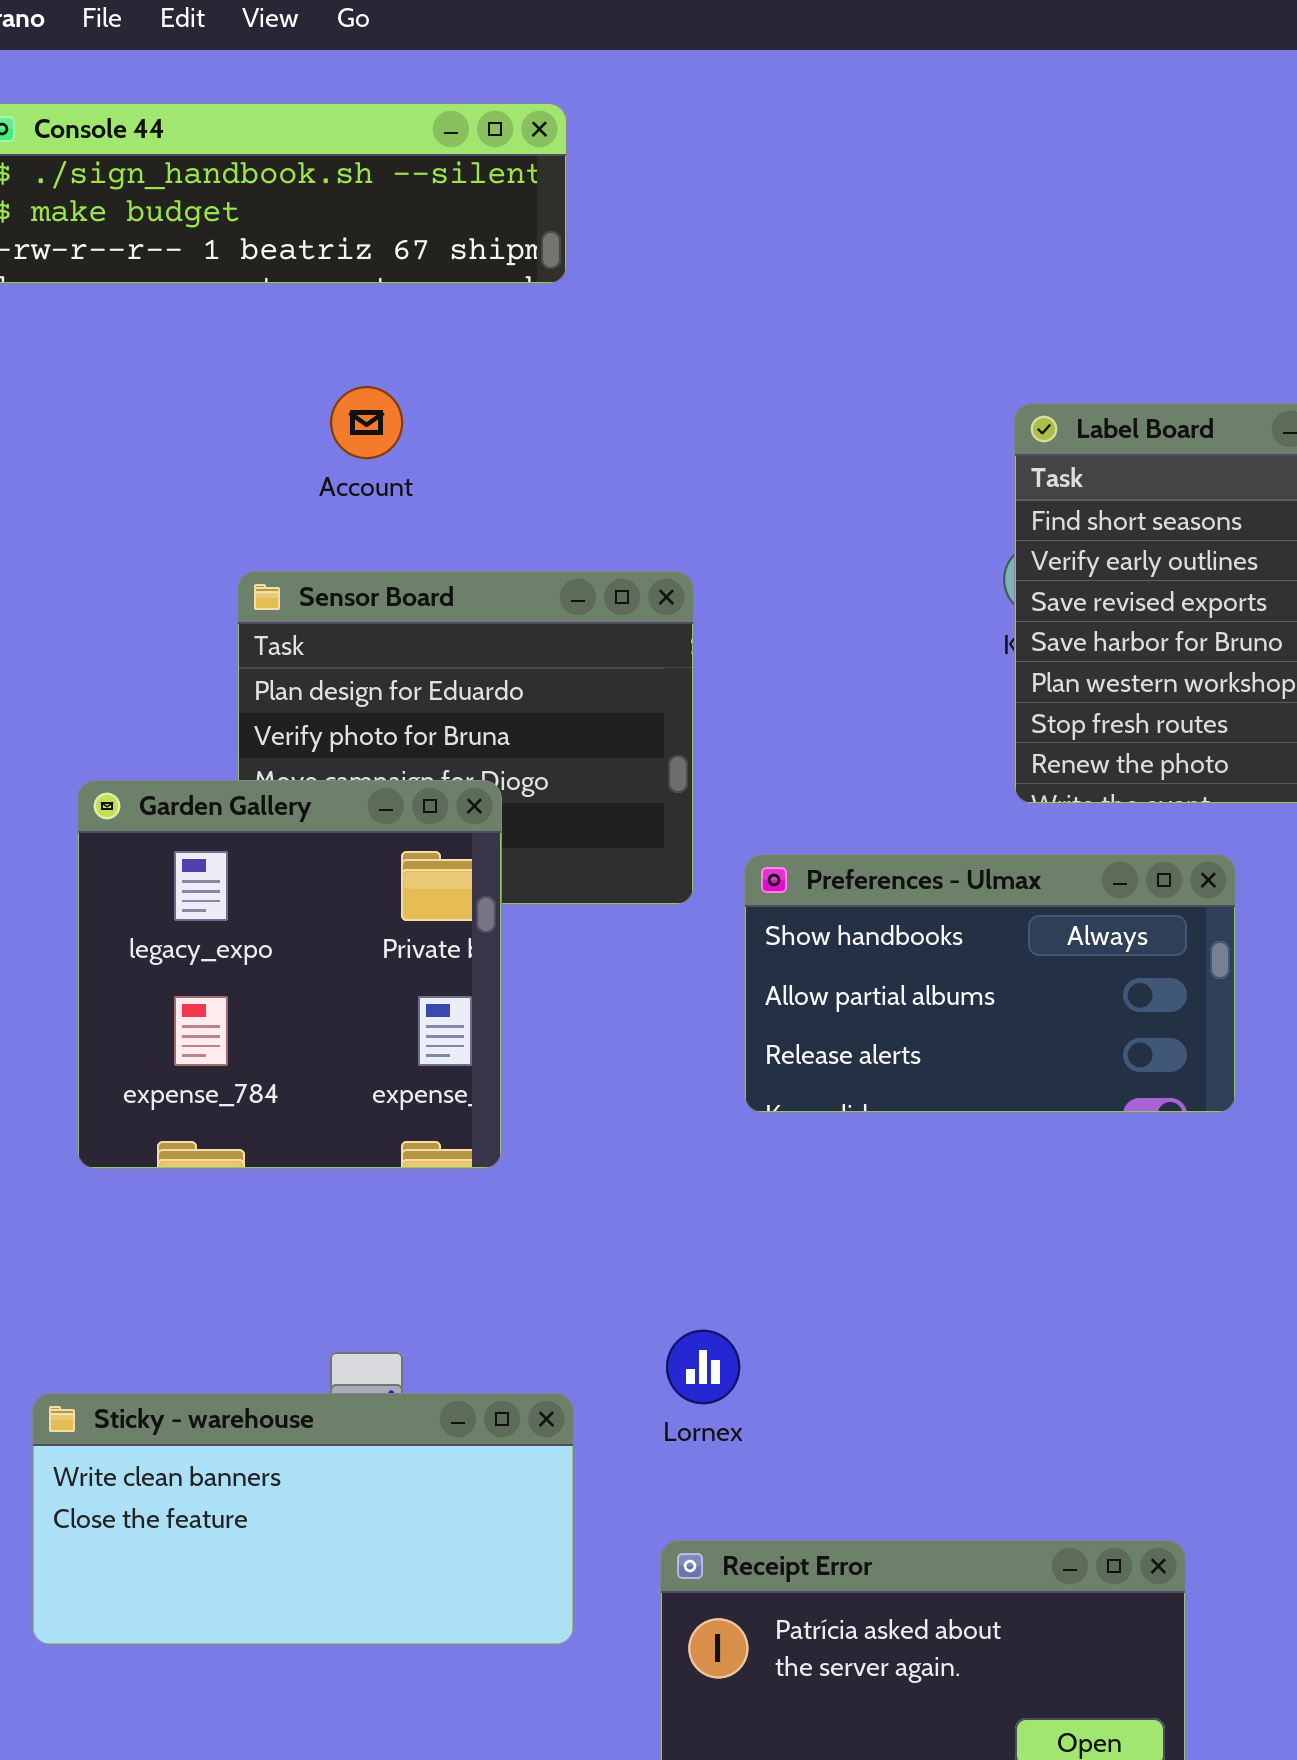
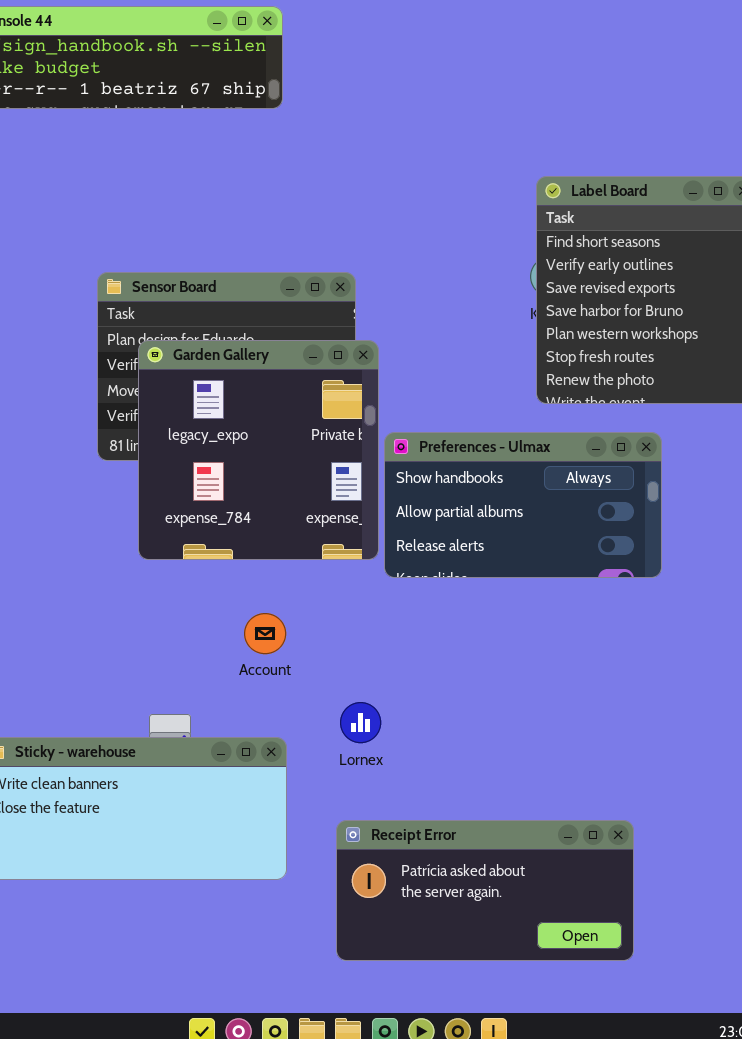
Account: [330,386,403,459] -> [244,613,286,654], moved
Garden Gallery: [77,780,502,1169] -> [138,340,379,560], moved

